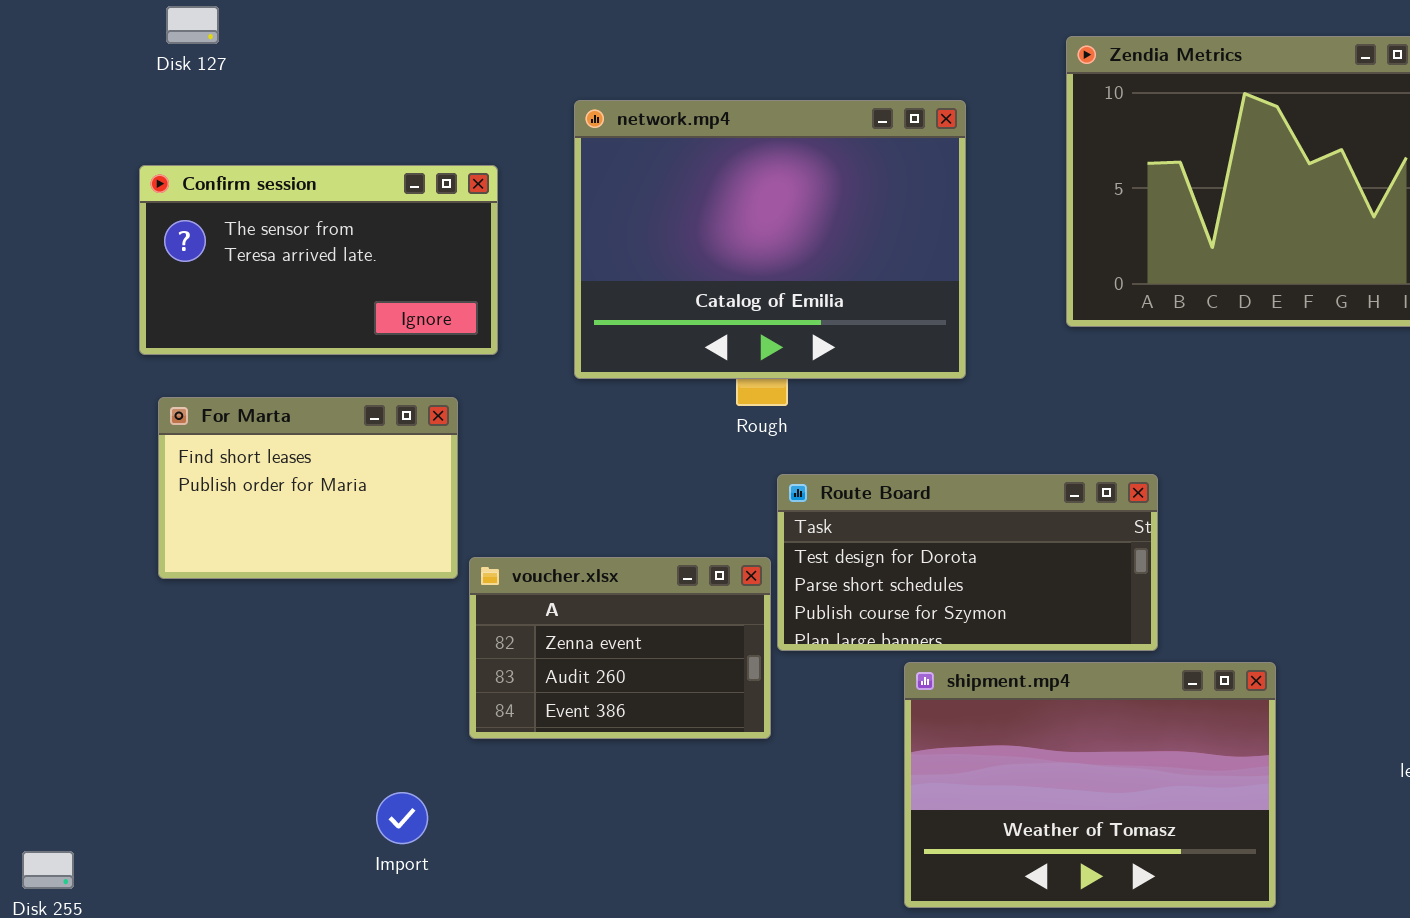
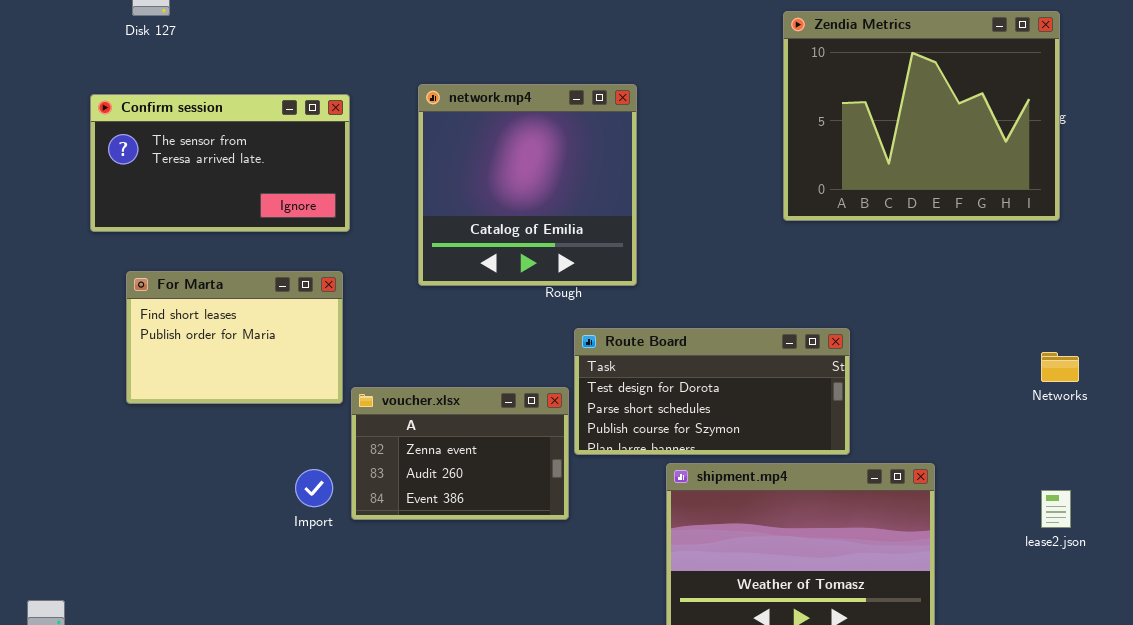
network.mp4: [574,100,966,379] -> [418,84,637,286], moved, resized
Confirm session: [139,165,498,355] -> [90,94,350,232], moved
Import: [376,792,428,844] -> [295,469,333,507], moved

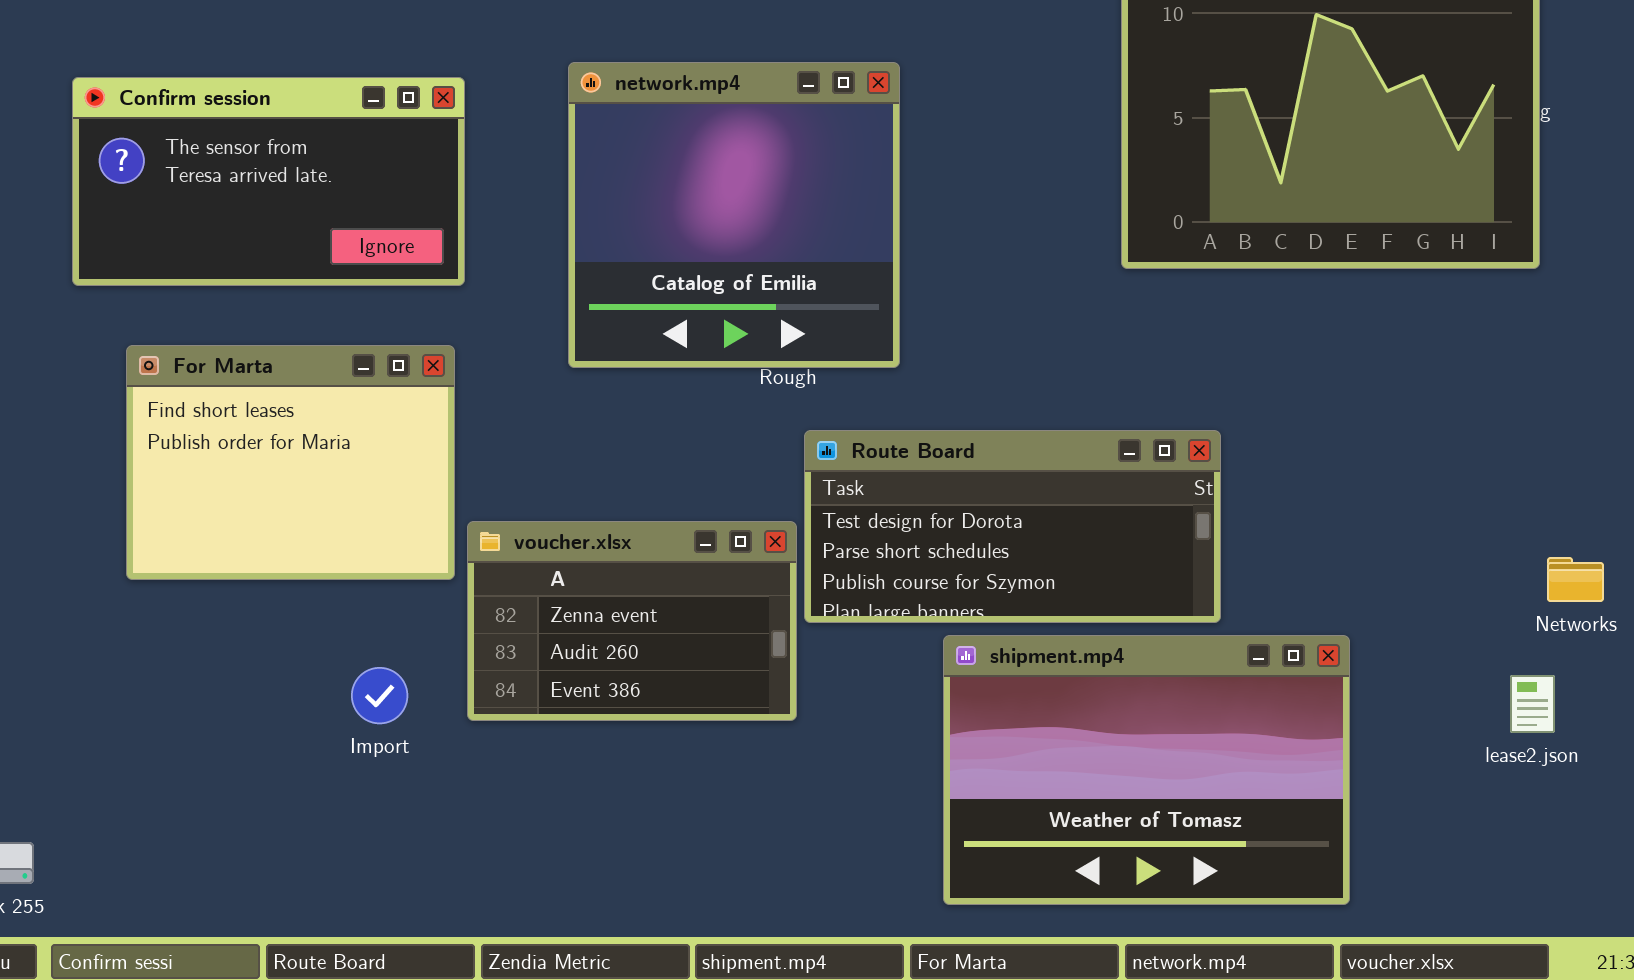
For Marta: [126,271,343,404] -> [126,345,455,580], resized
Networks: [1041,352,1079,382] -> [1547,557,1604,602], moved
Import: [295,469,333,507] -> [351,667,408,724], moved

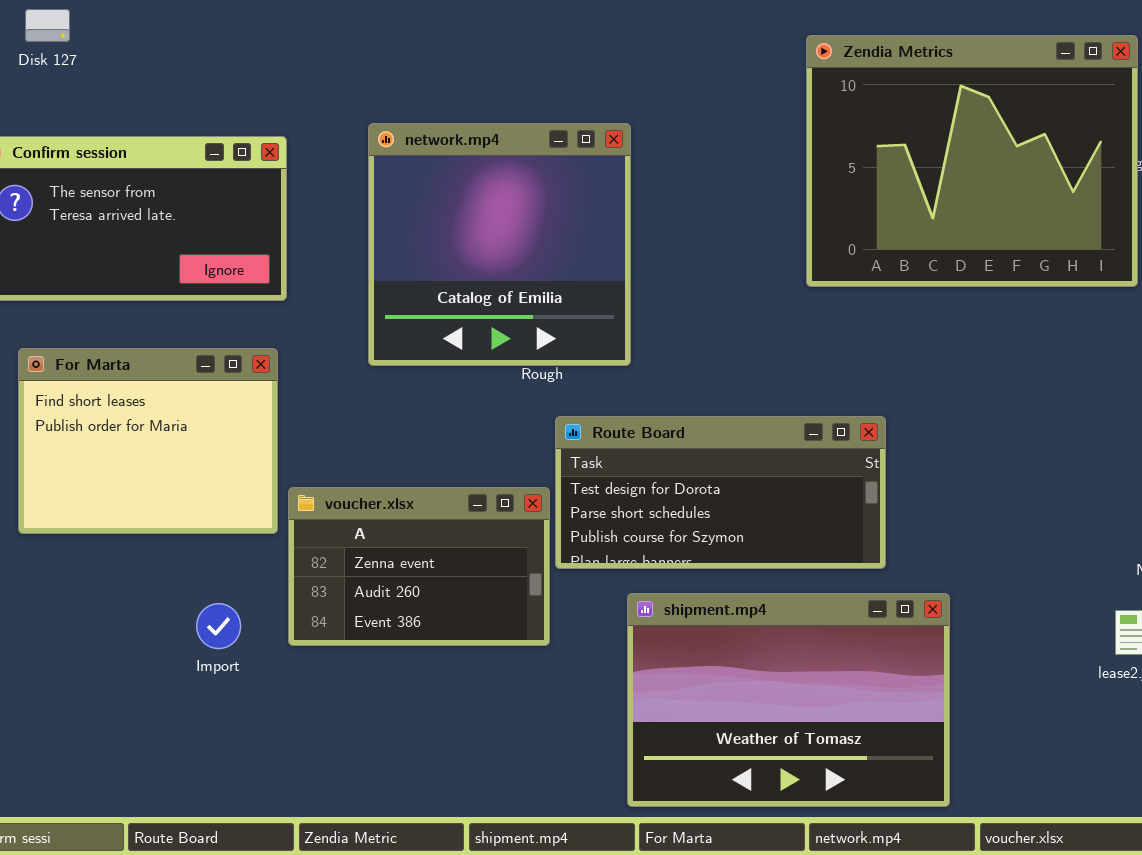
shipment.mp4: [943,635,1350,905] -> [627,593,950,807], moved

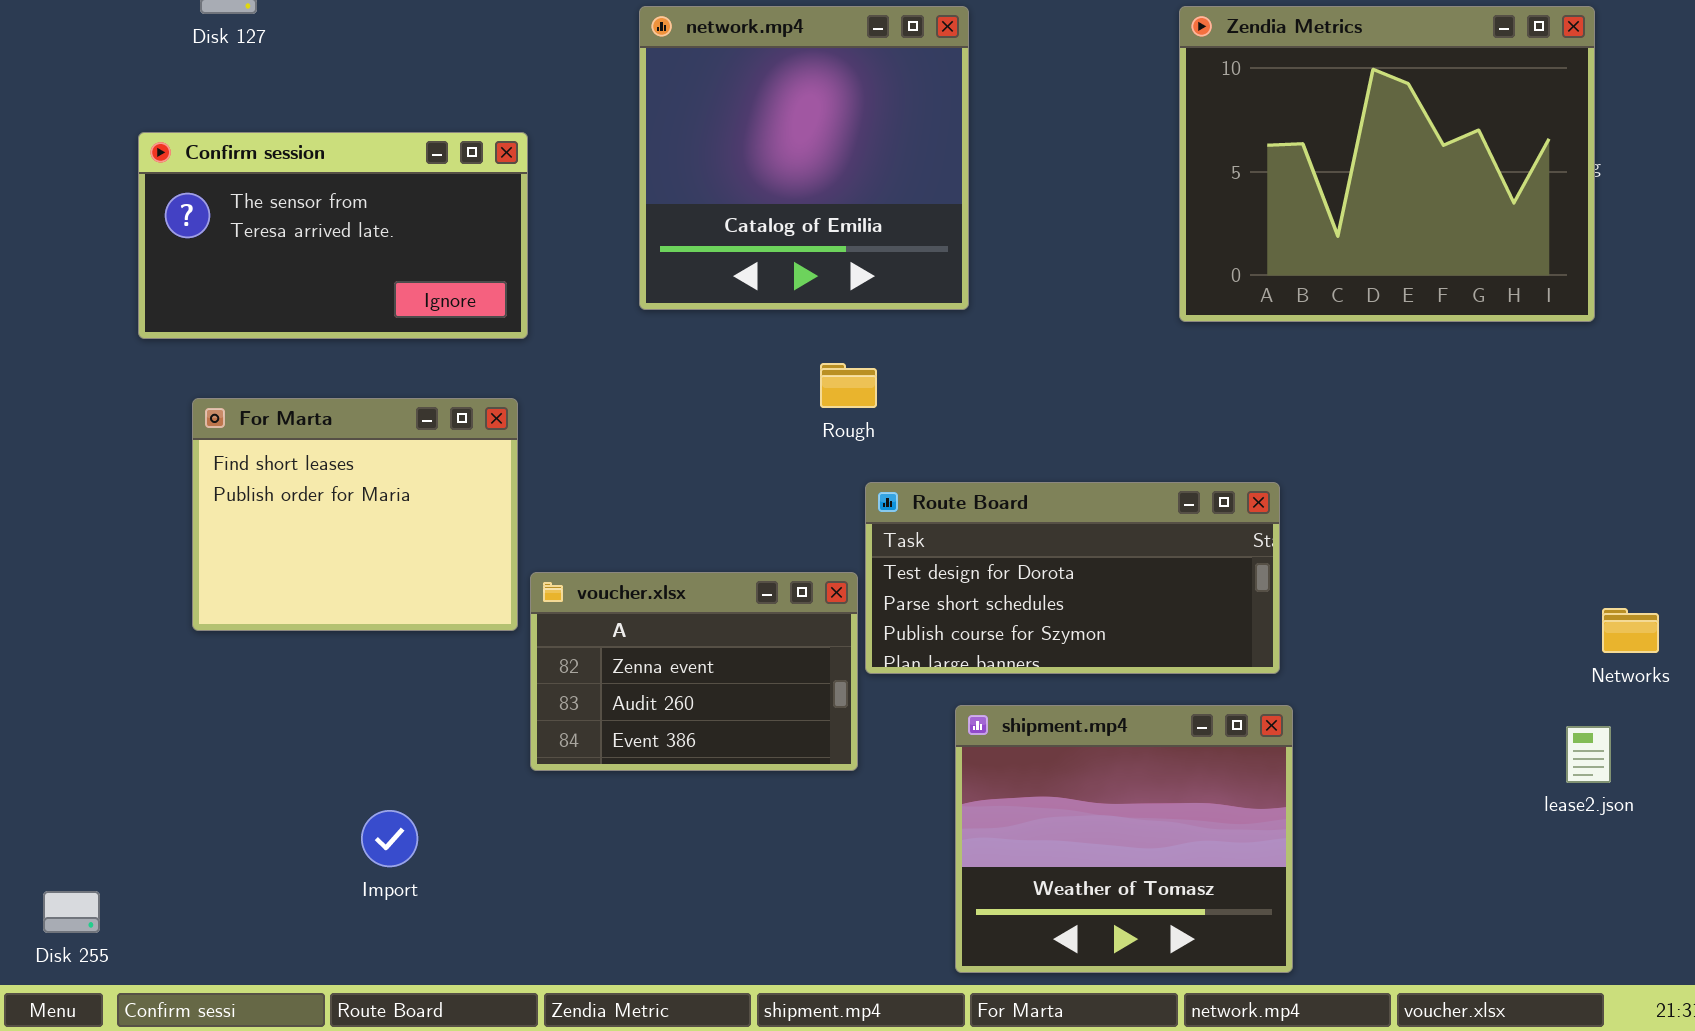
network.mp4: [368,123,631,366] -> [639,6,969,310], moved
shipment.mp4: [627,593,950,807] -> [955,705,1293,973], resized
Import: [196,603,241,649] -> [361,810,418,867], moved

